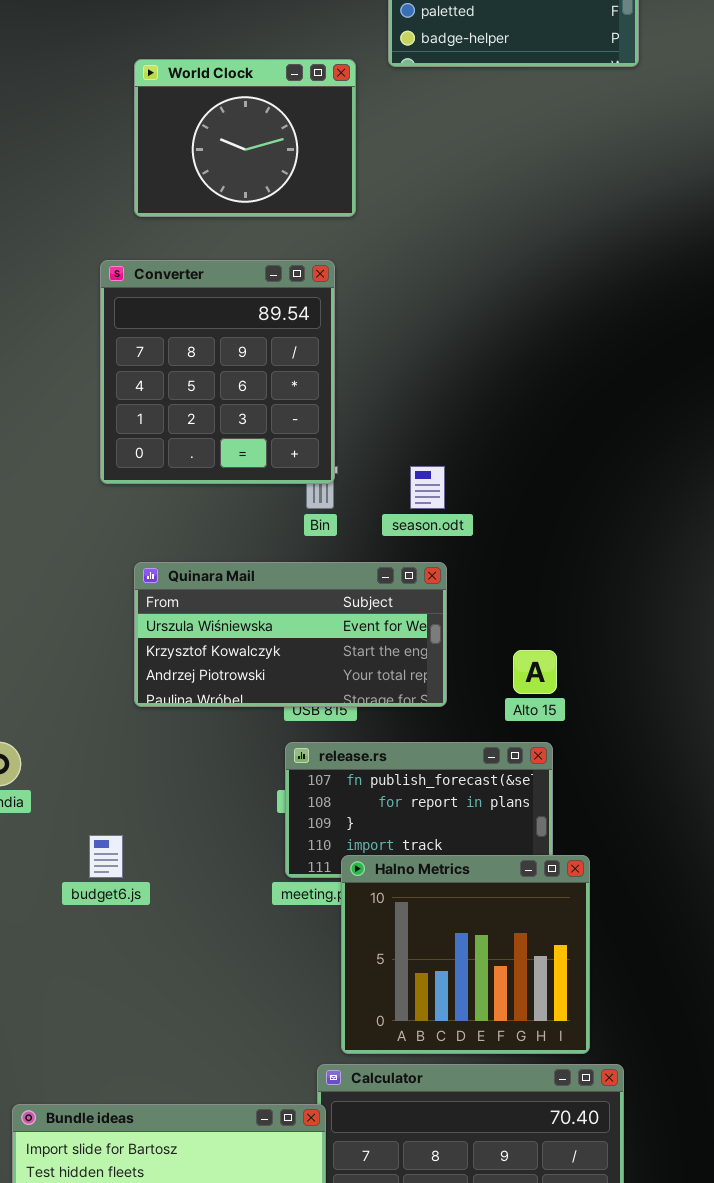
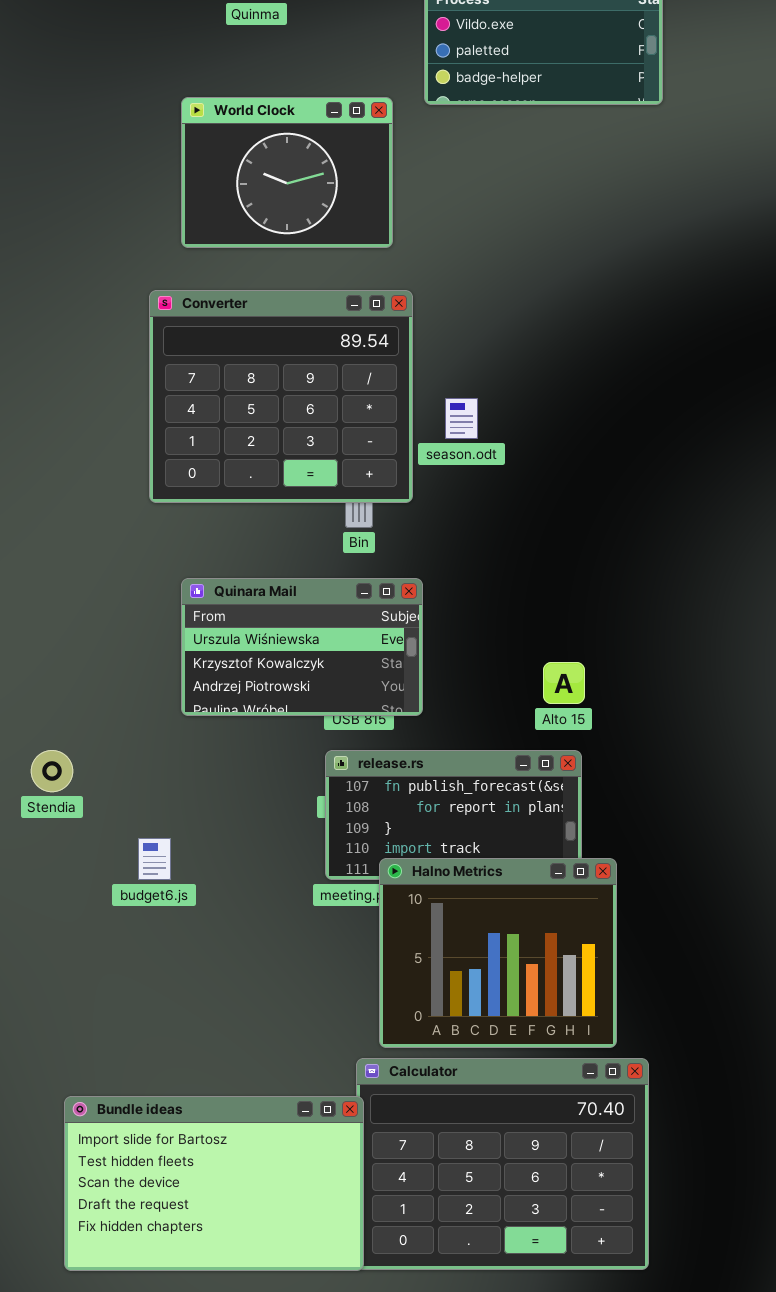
Converter: [100,260,335,484] -> [149,290,413,503], resized
season.odt: [410,466,445,509] -> [445,398,478,439], moved
Quinara Mail: [134,562,447,707] -> [181,578,423,716], resized

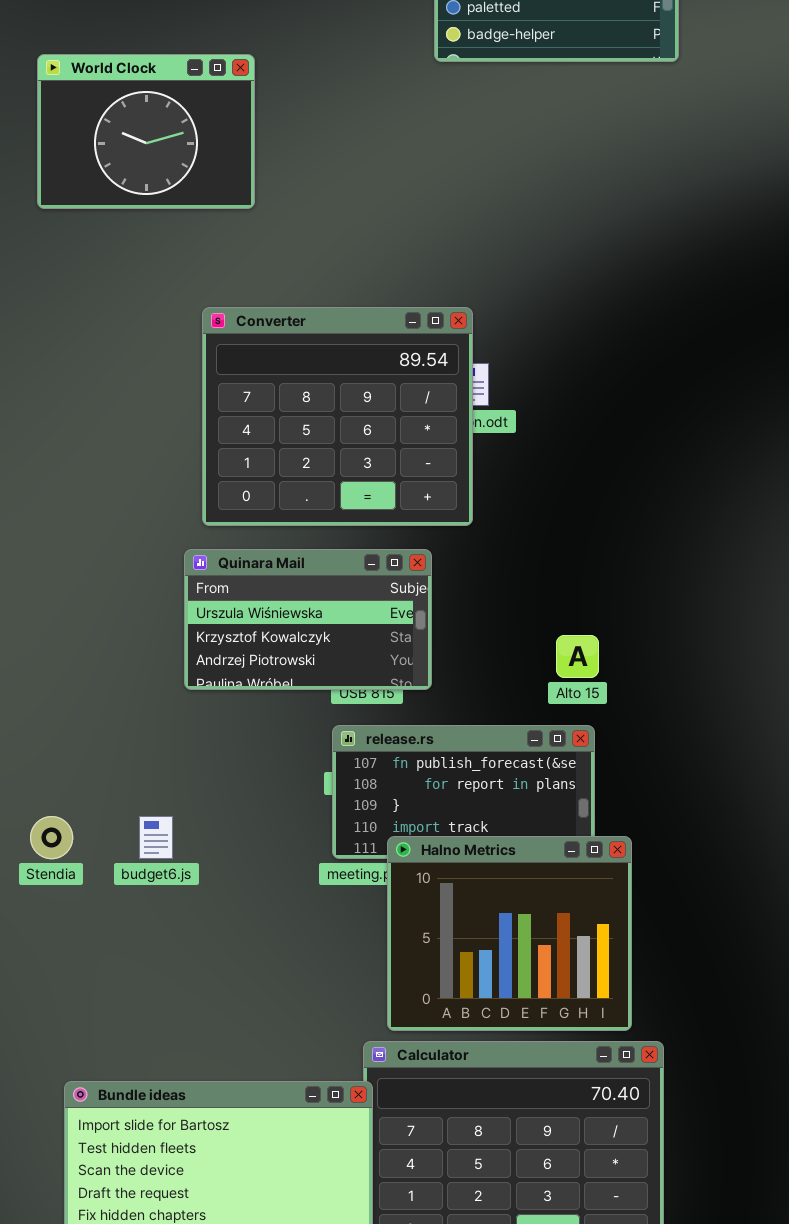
World Clock: [181,97,393,248] -> [37,54,255,209], moved
Converter: [149,290,413,503] -> [202,307,473,526], moved
Stendia: [31,750,73,792] -> [30,816,73,859], moved

